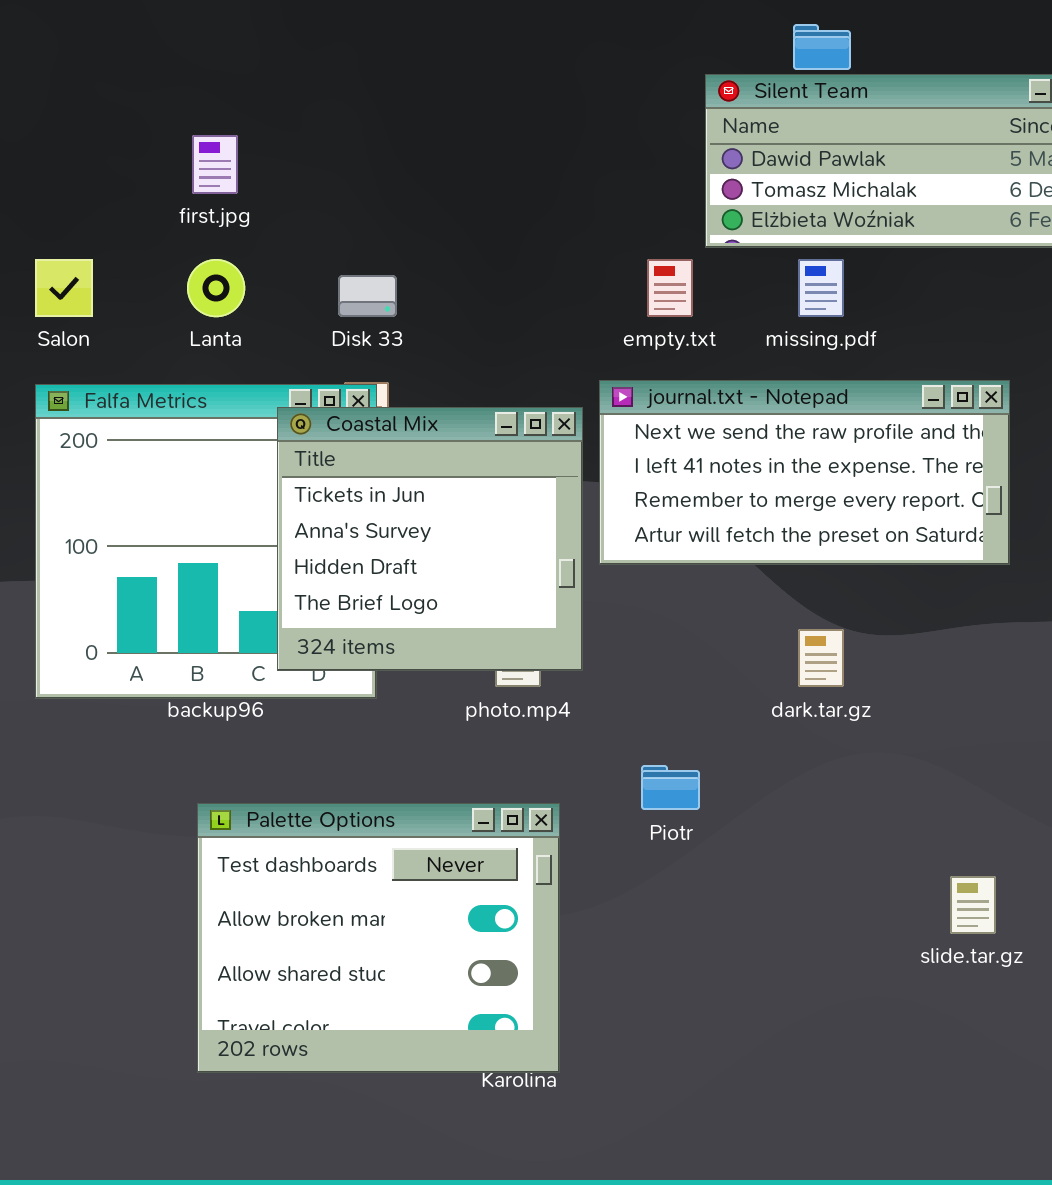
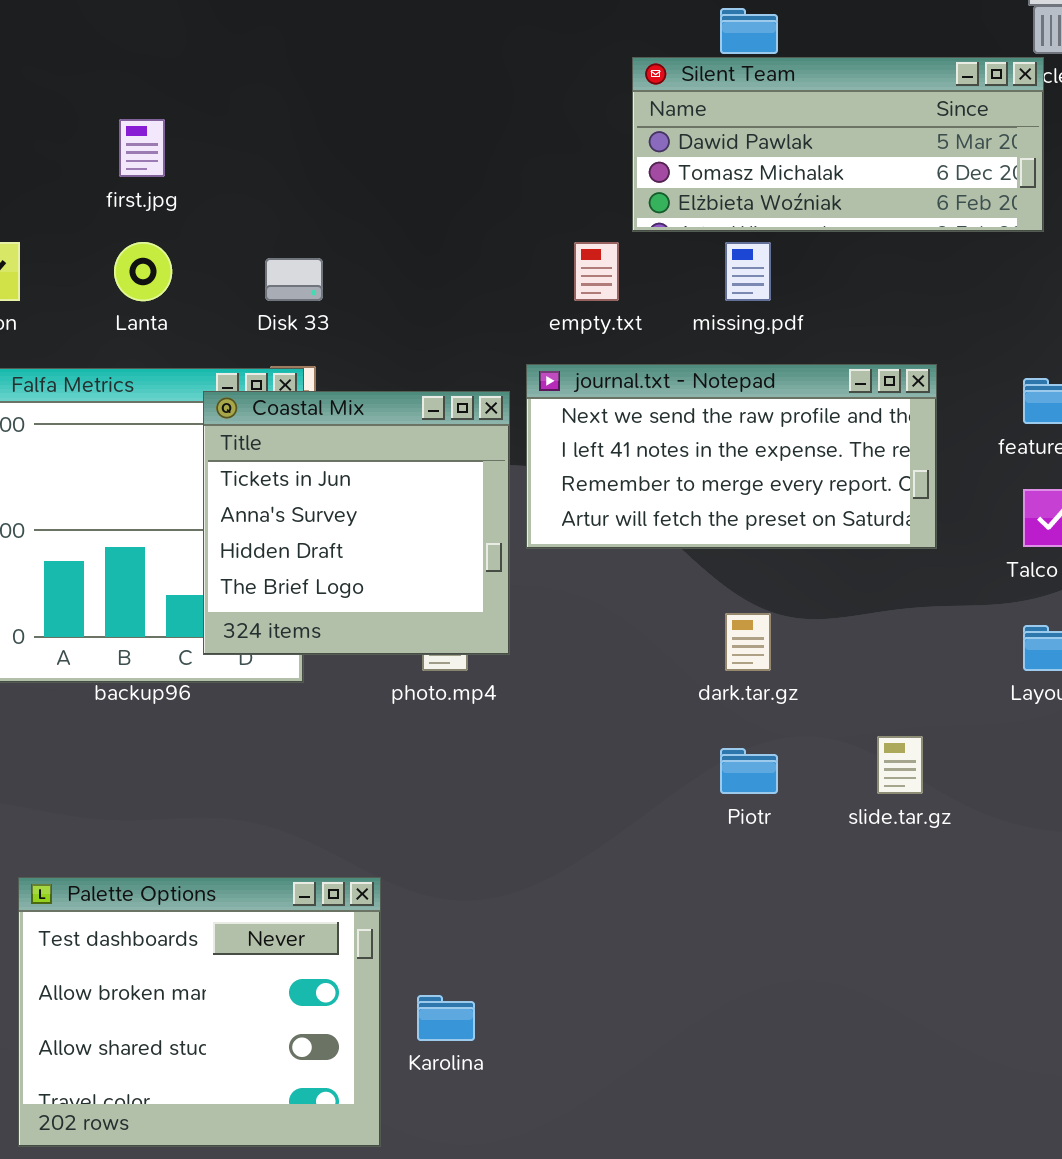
Piotr: [641,765,700,810] -> [720,748,778,794], moved
Palette Options: [197,803,560,1073] -> [18,877,381,1147], moved
slide.tar.gz: [950,876,996,934] -> [877,736,923,794], moved

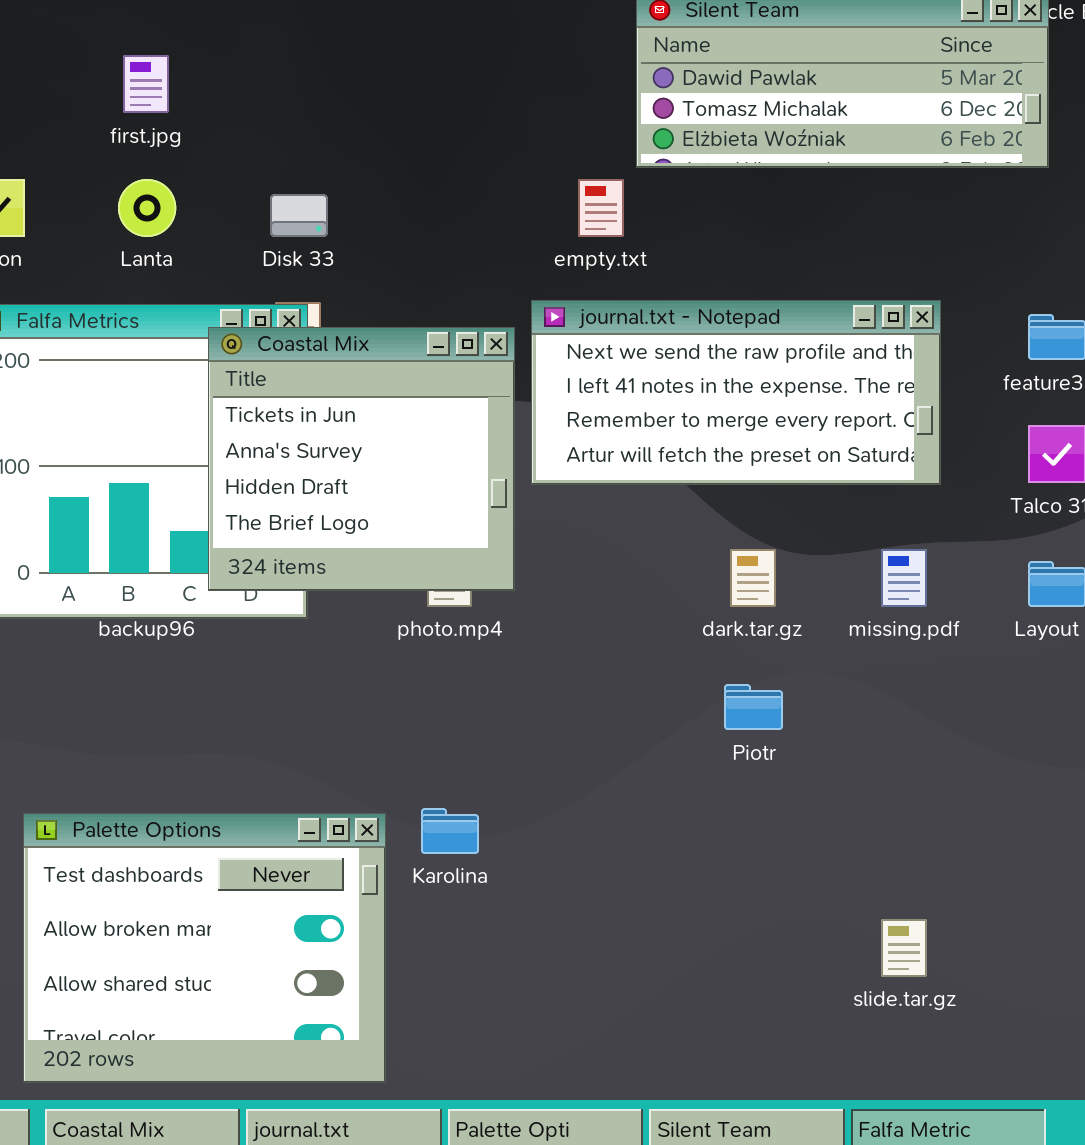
missing.pdf: [725,242,771,301] -> [881,549,927,607], moved
slide.tar.gz: [877,736,923,794] -> [881,919,927,977], moved
Karolina: [417,995,475,1041] -> [421,808,479,854], moved

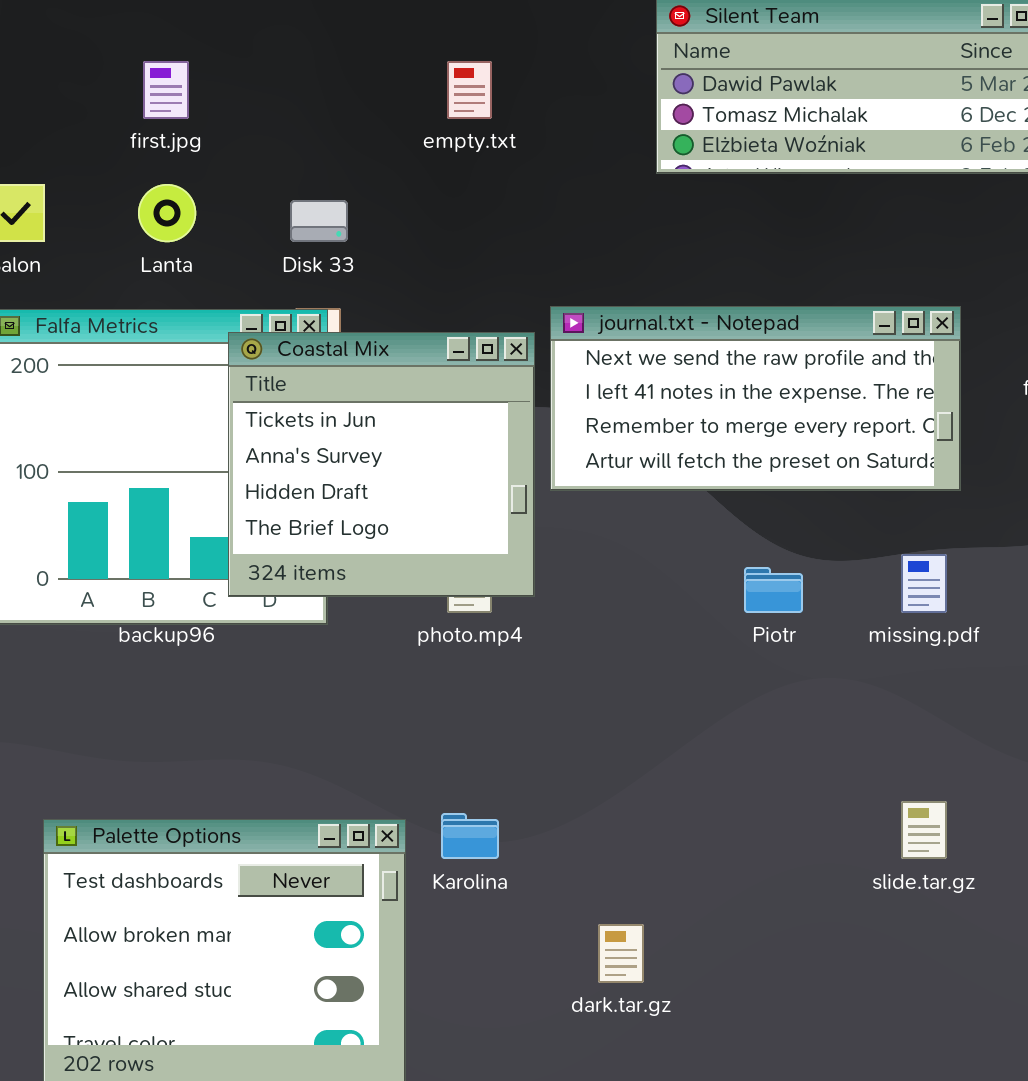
empty.txt: [578,179,624,237] -> [447,61,492,119], moved
dark.tar.gz: [730,549,776,607] -> [598,924,644,983], moved
Piotr: [724,684,783,730] -> [744,567,803,613], moved
slide.tar.gz: [881,919,927,977] -> [901,801,947,859], moved

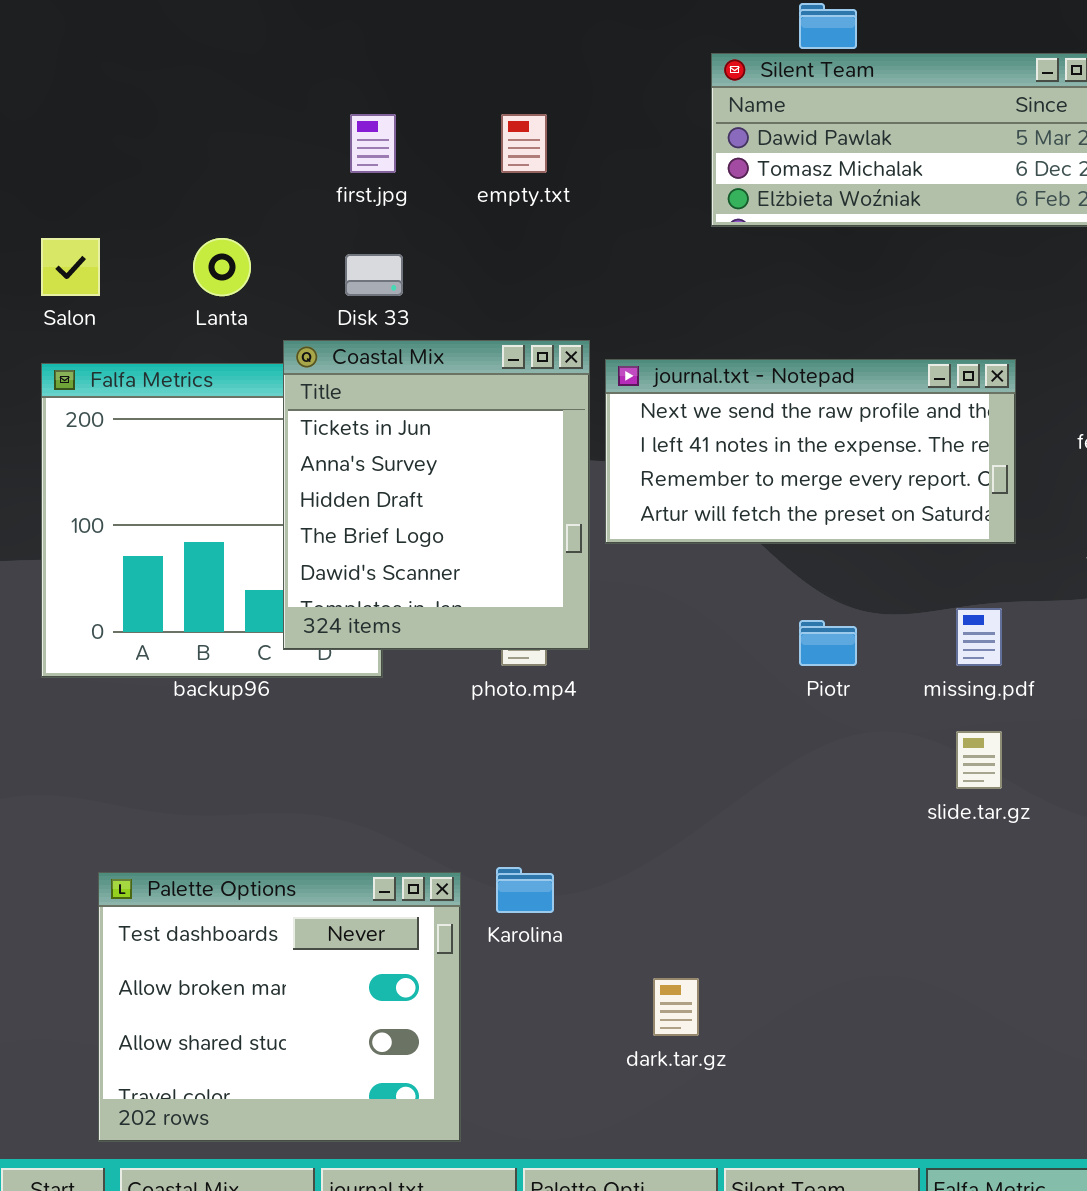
first.jpg: [143,61,189,119] -> [350,114,396,173], moved
Coastal Mix: [228,332,535,597] -> [283,340,590,650], resized
slide.tar.gz: [901,801,947,859] -> [956,731,1002,789], moved

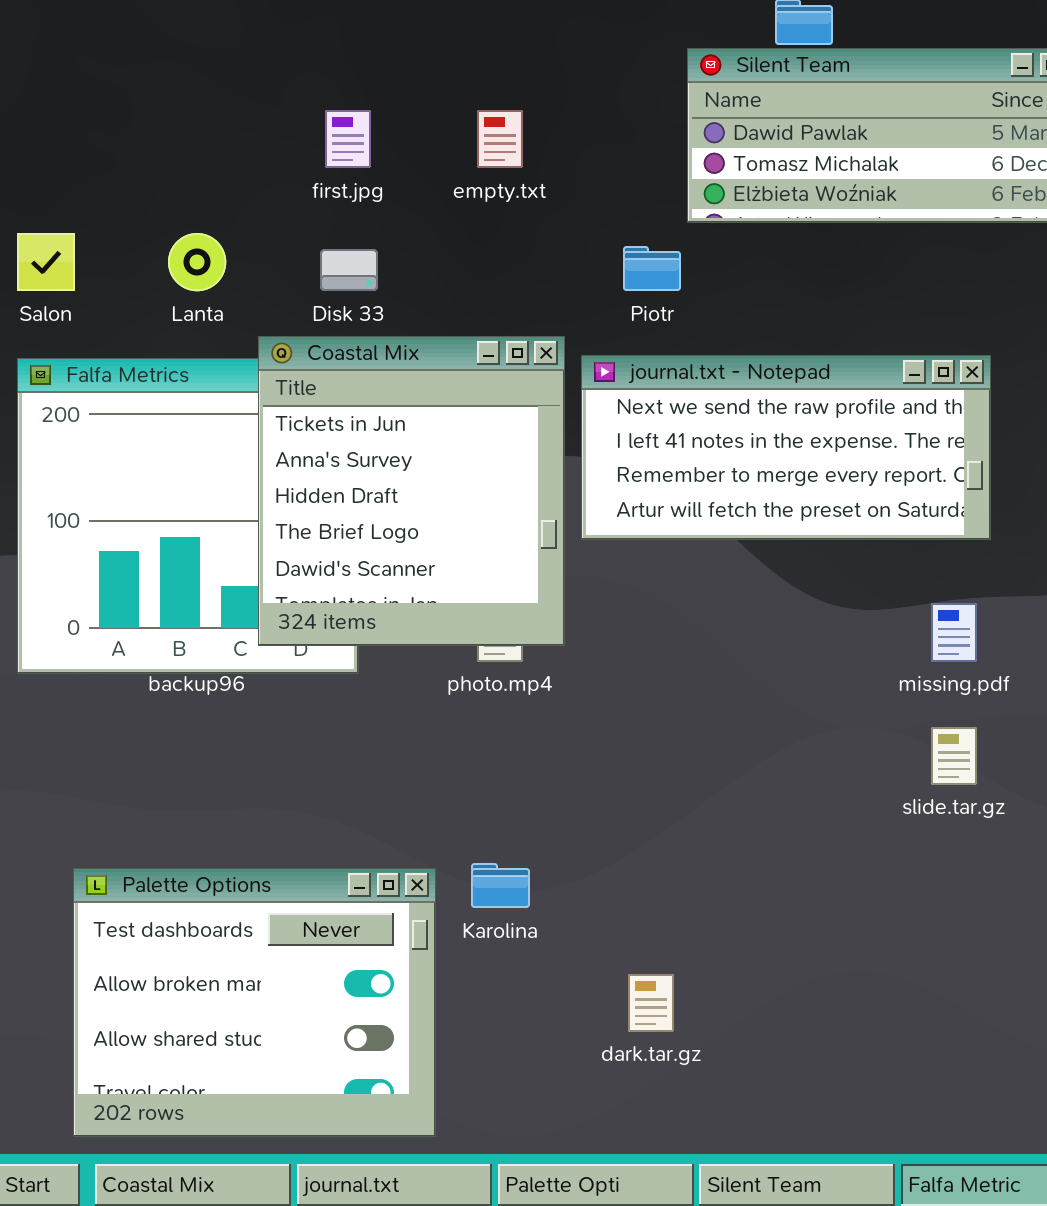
Piotr: [799,620,857,666] -> [623,246,681,291], moved

